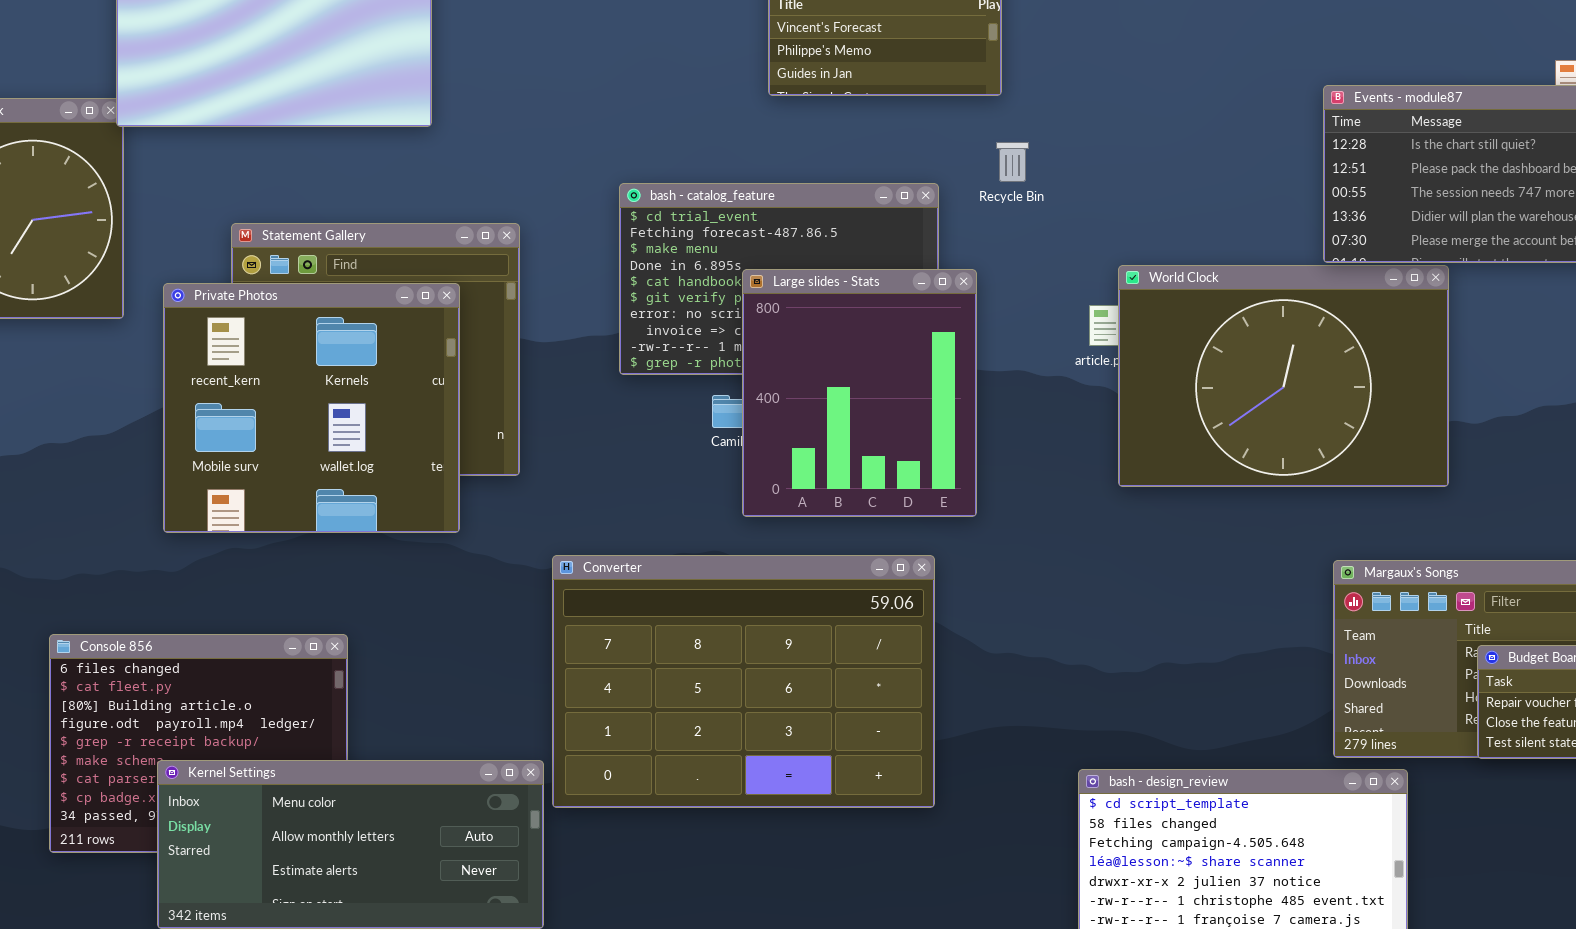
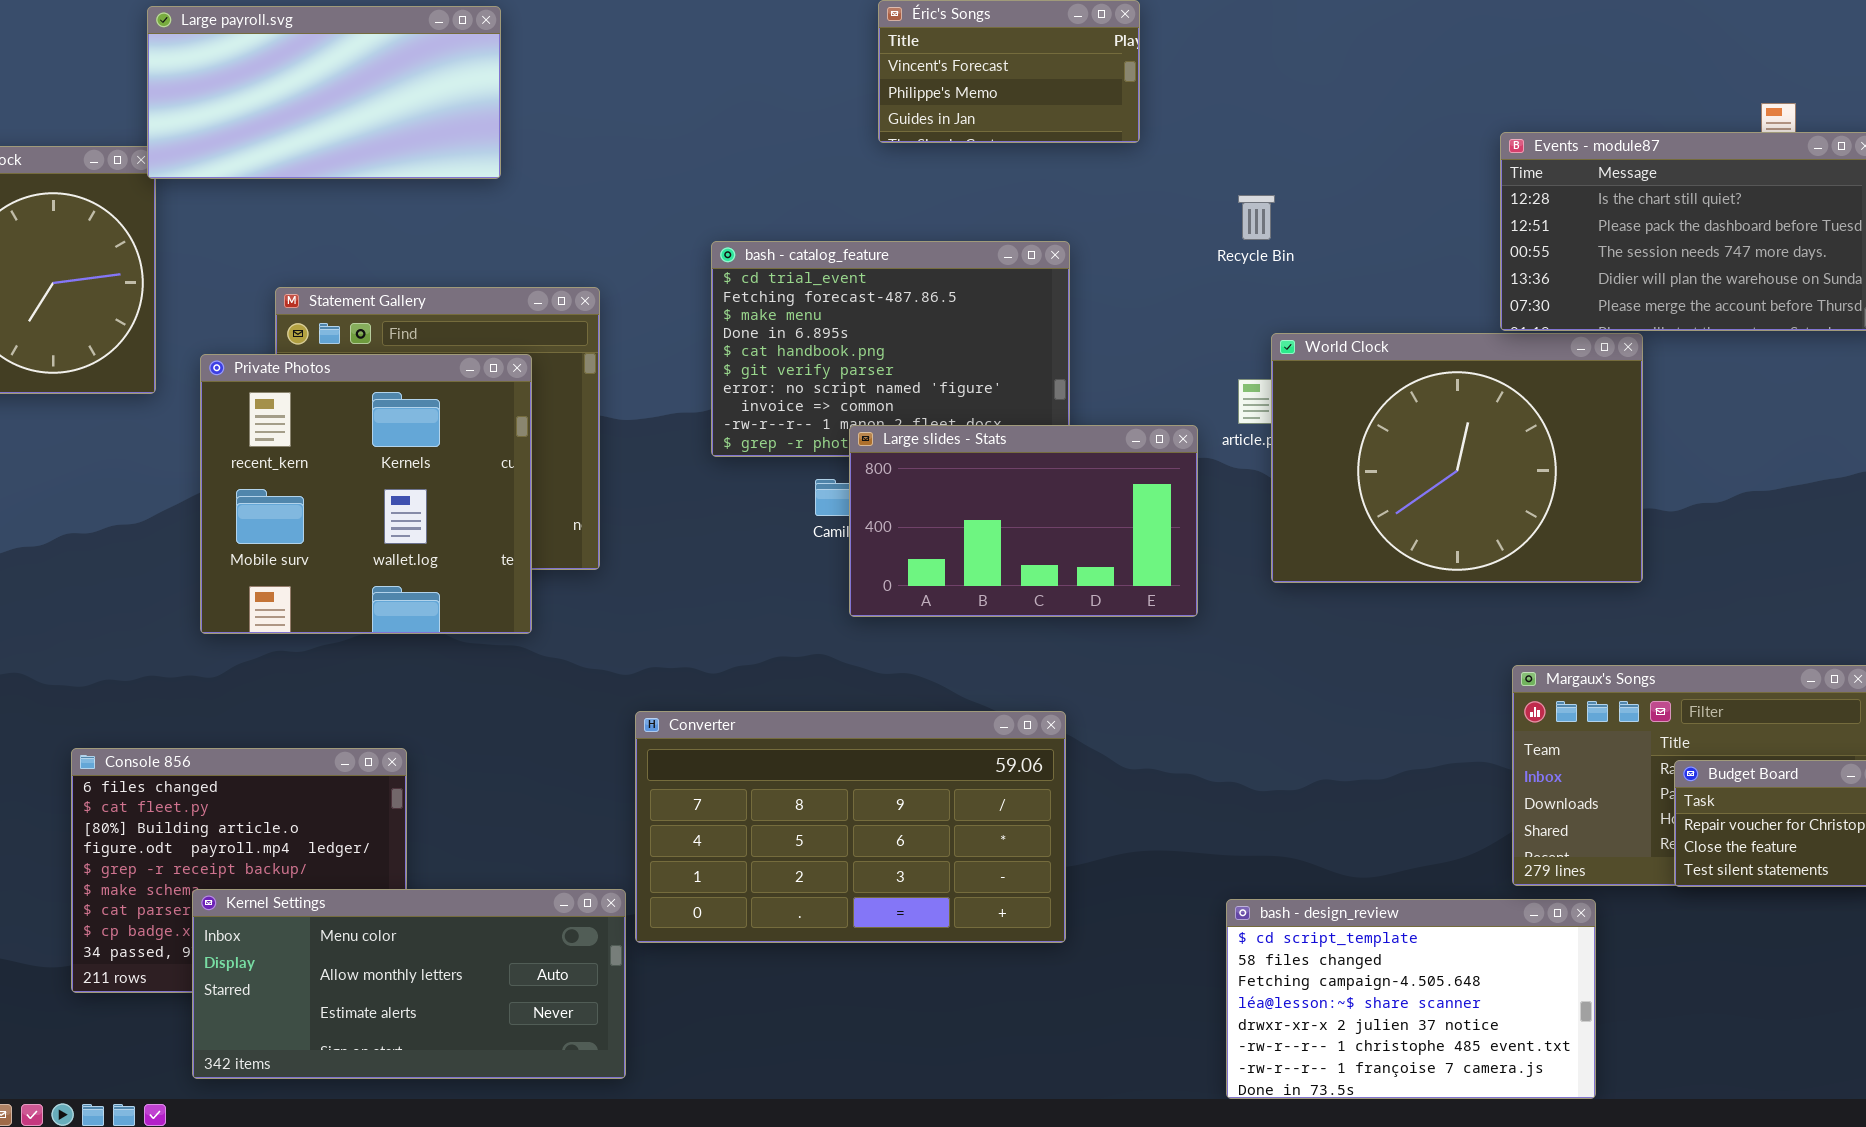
Recycle Bin: [996,142,1029,182] -> [1238,195,1275,240], moved
Large slides - Stats: [742,269,977,517] -> [849,425,1198,617], resized
Converter: [552,555,935,808] -> [635,711,1066,943], resized

